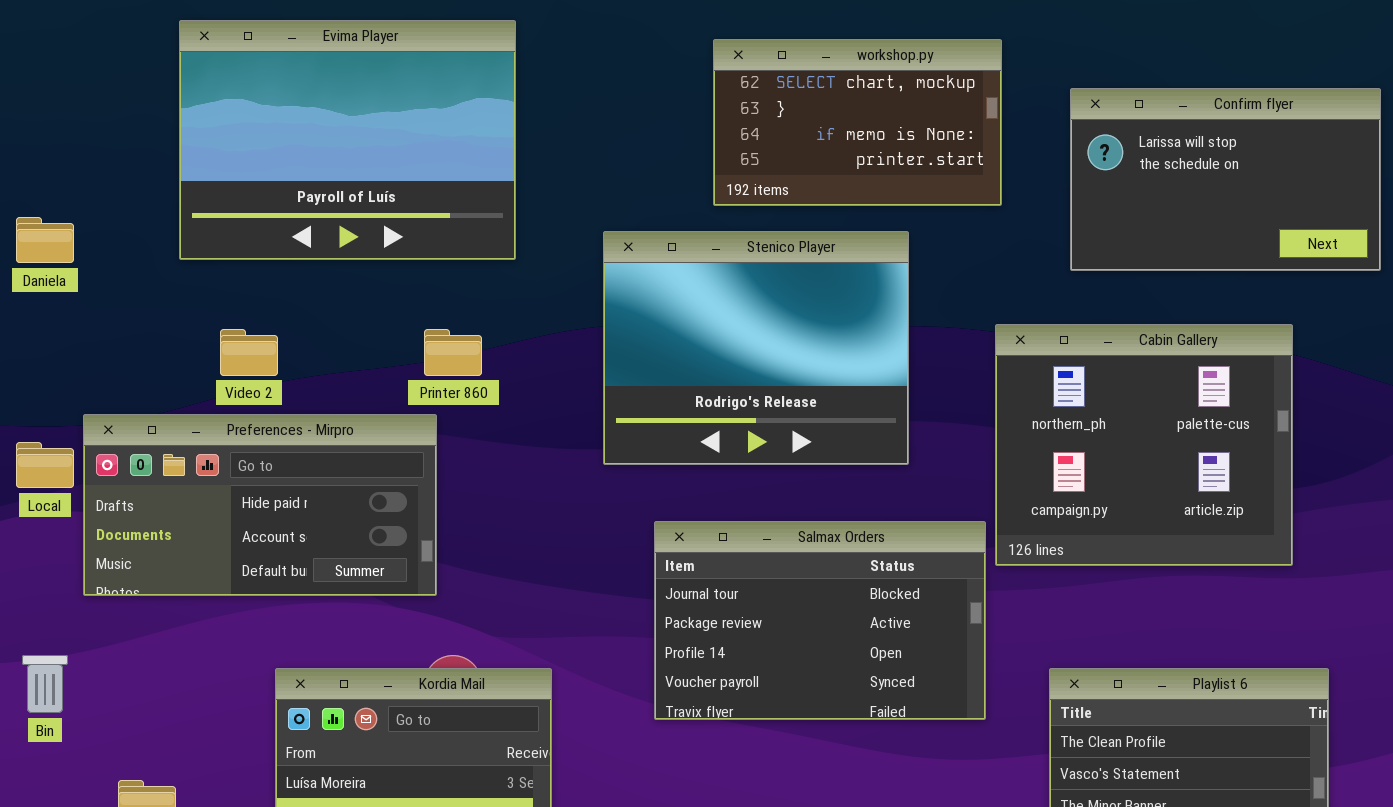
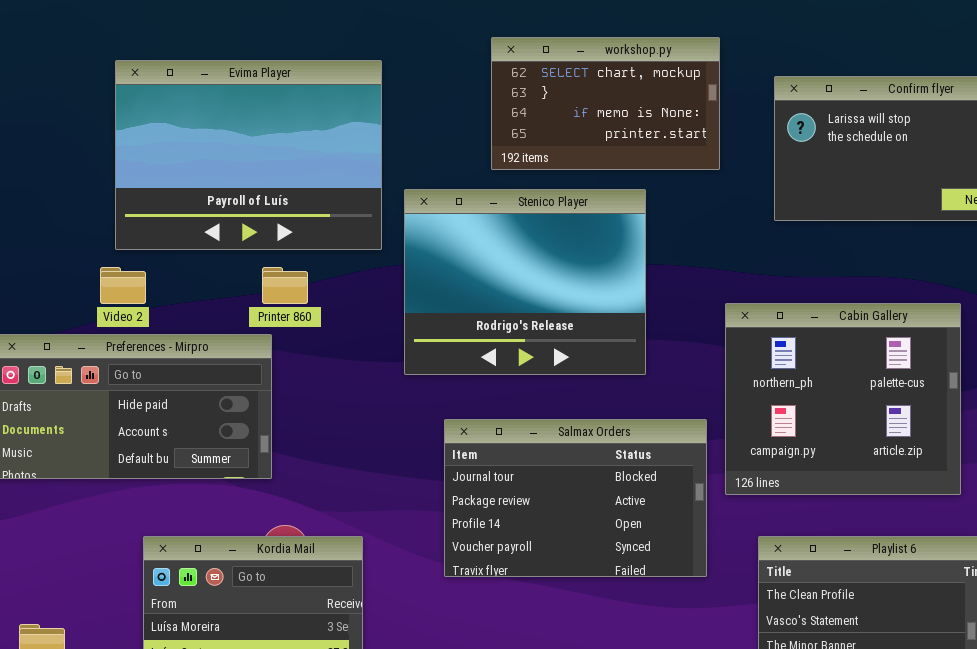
Evima Player: [179,20,516,260] -> [115,60,382,250], moved
Cabin Gallery: [995,324,1293,566] -> [725,303,961,495], moved

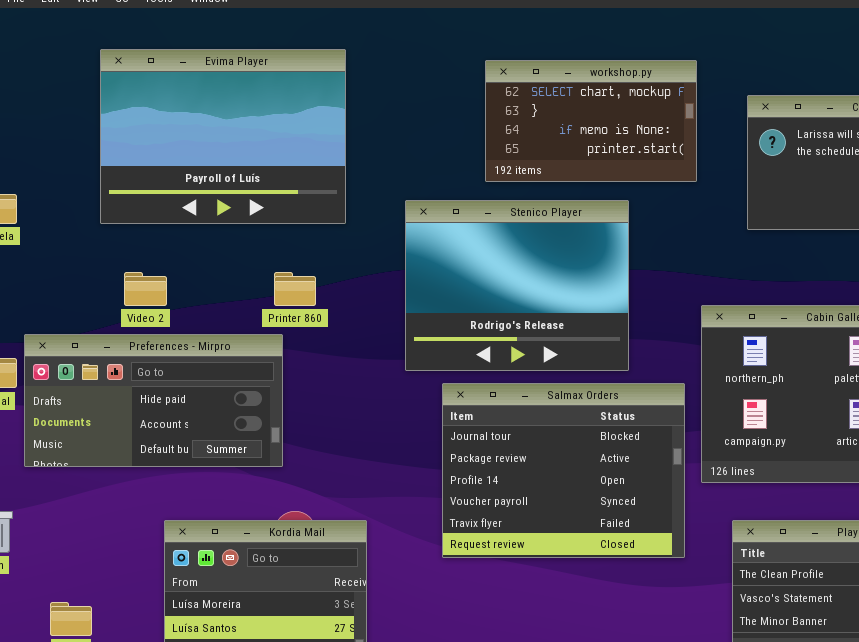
Evima Player: [115,60,382,250] -> [100,49,346,224], moved
Salmax Orders: [444,419,707,577] -> [442,383,685,558], resized

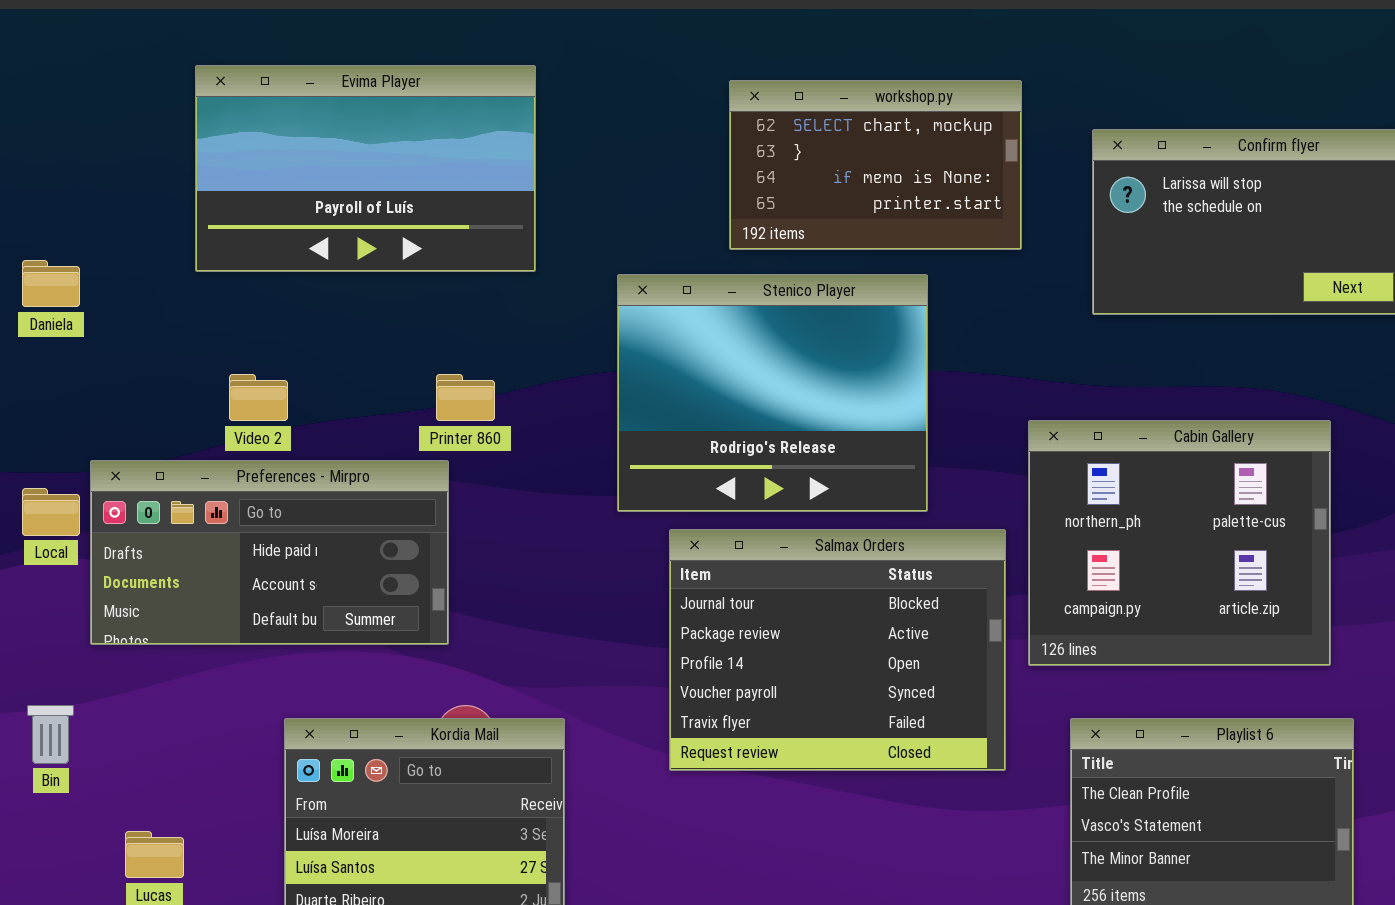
Evima Player: [100,49,346,224] -> [195,65,536,272], resized

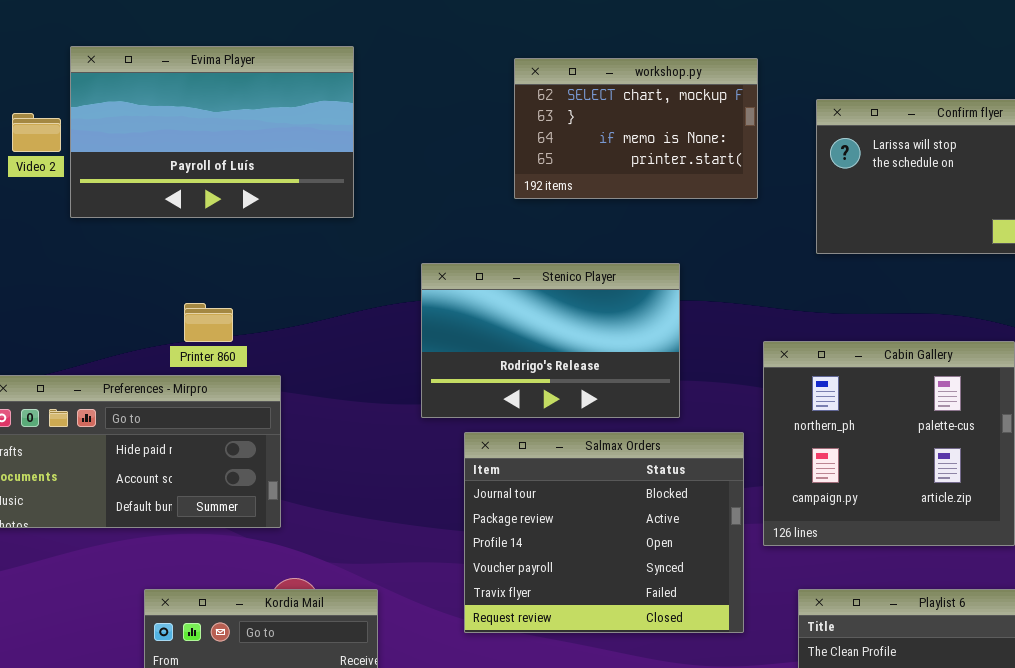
Stenico Player: [617,274,928,512] -> [421,263,680,418], resized
Video 2: [229,374,288,421] -> [12,113,61,152], moved
Printer 860: [436,374,495,421] -> [184,303,233,342], moved

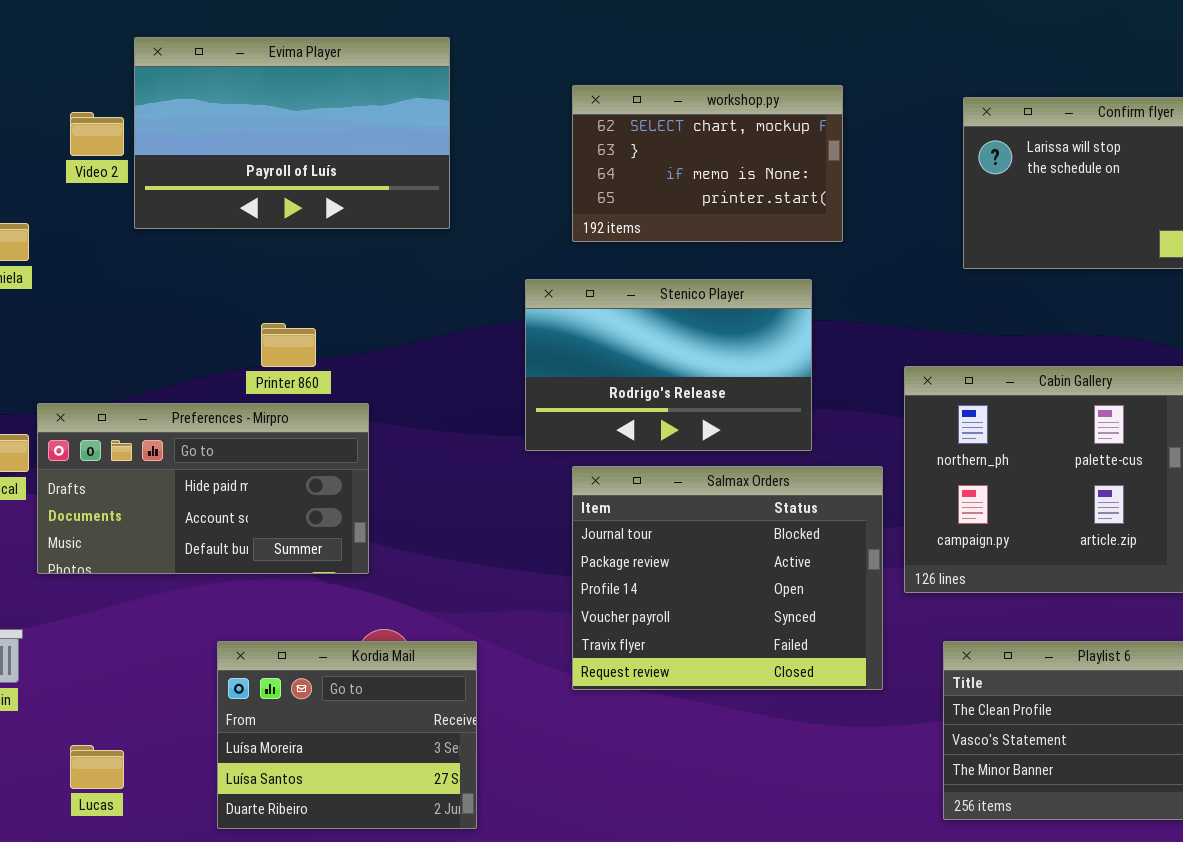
workshop.py: [514,58,758,199] -> [572,85,843,242], moved

